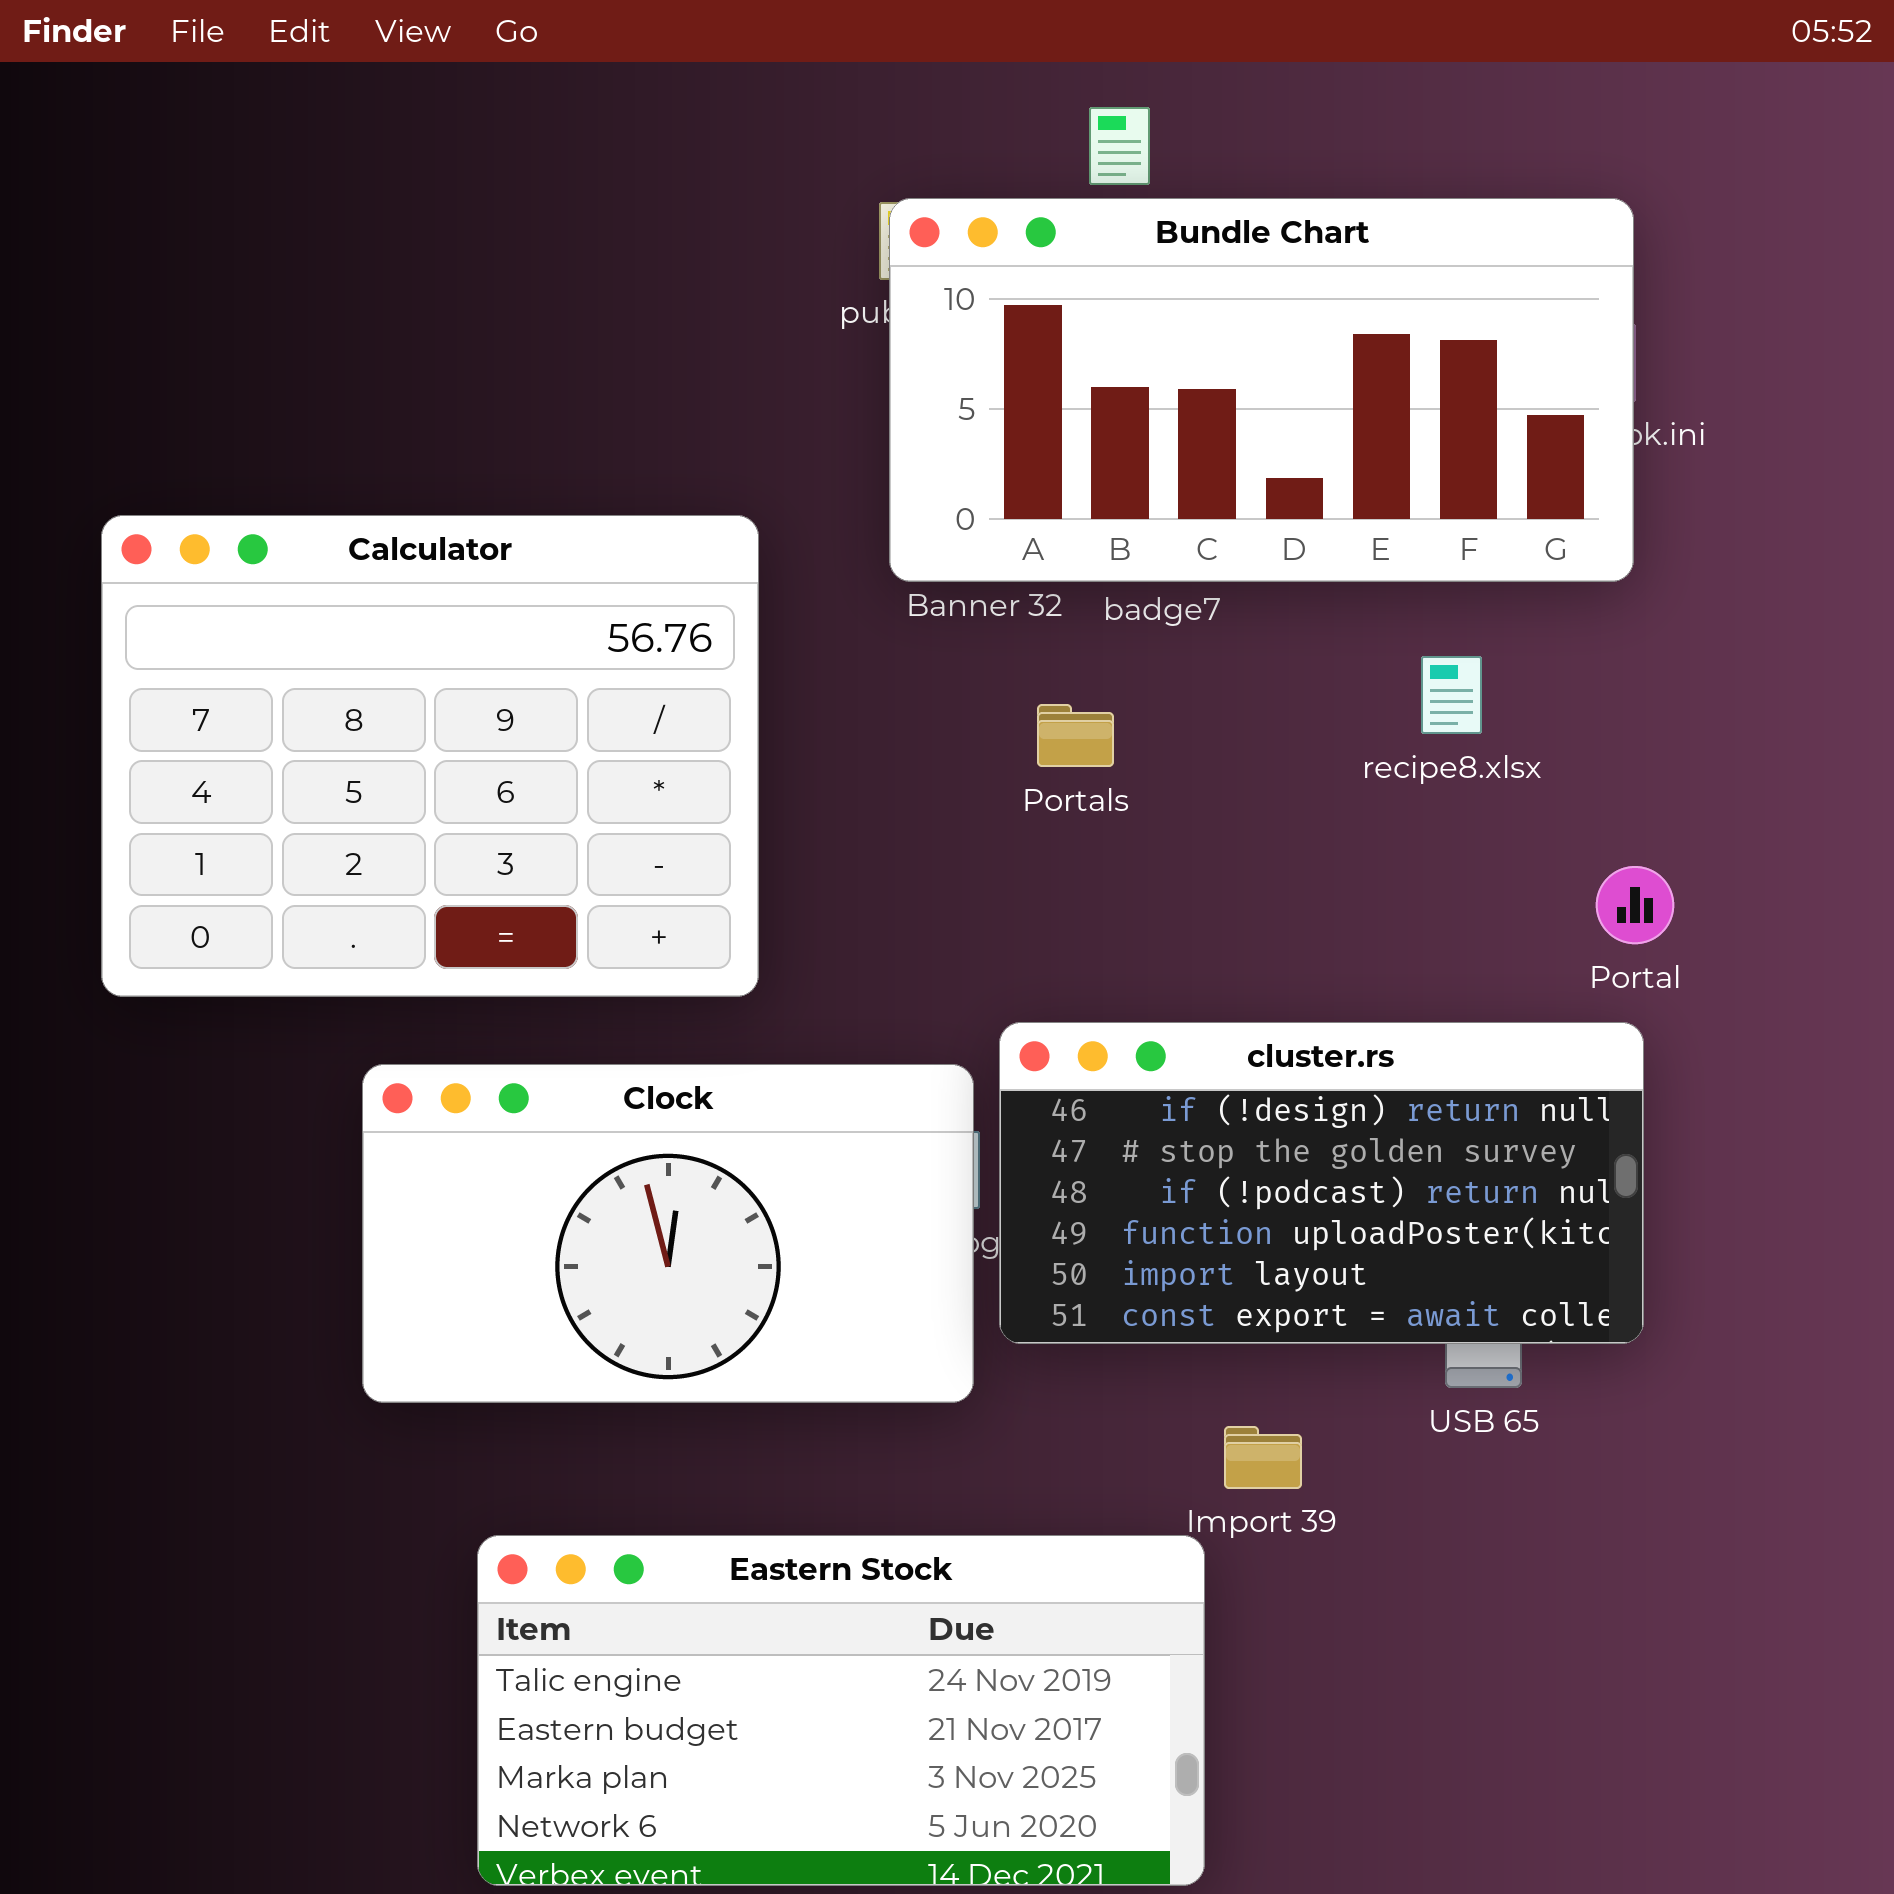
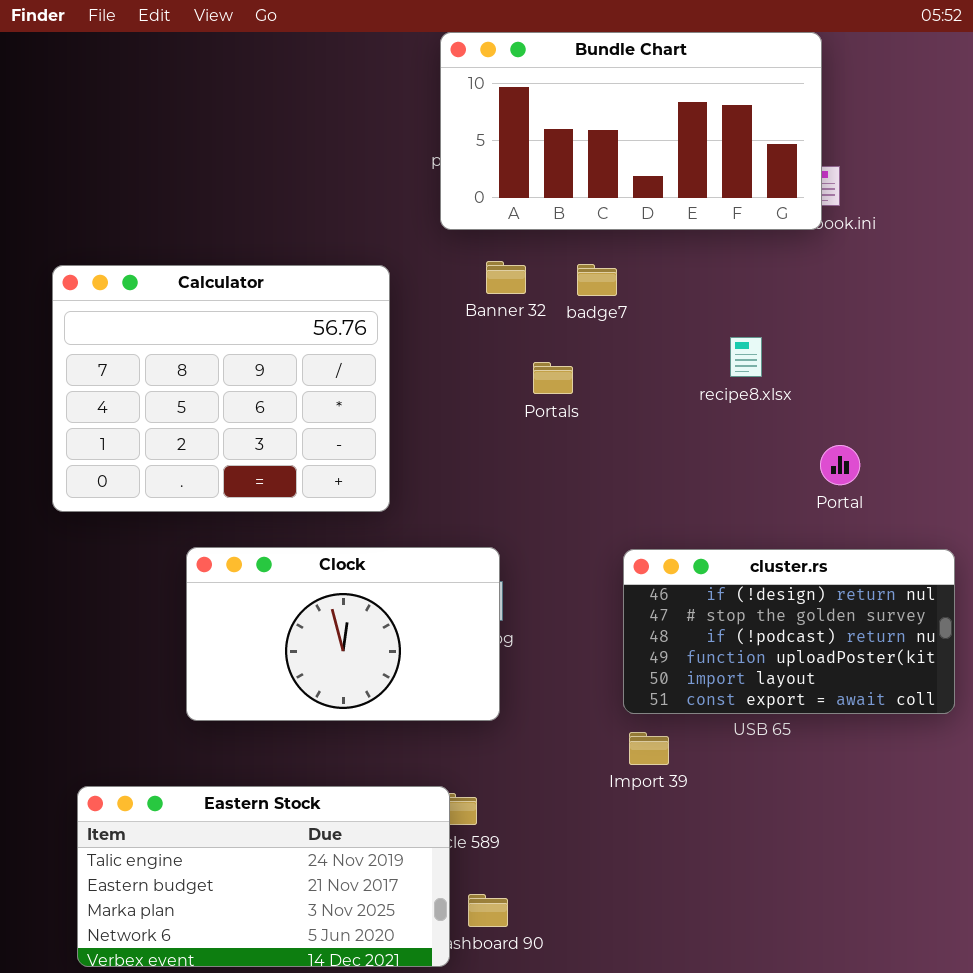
Bundle Chart: [889,198,1634,582] -> [440,32,822,230], moved
cluster.rs: [999,1022,1644,1344] -> [623,549,955,714], moved
Eastern Stock: [477,1535,1205,1886] -> [77,786,450,967], moved

